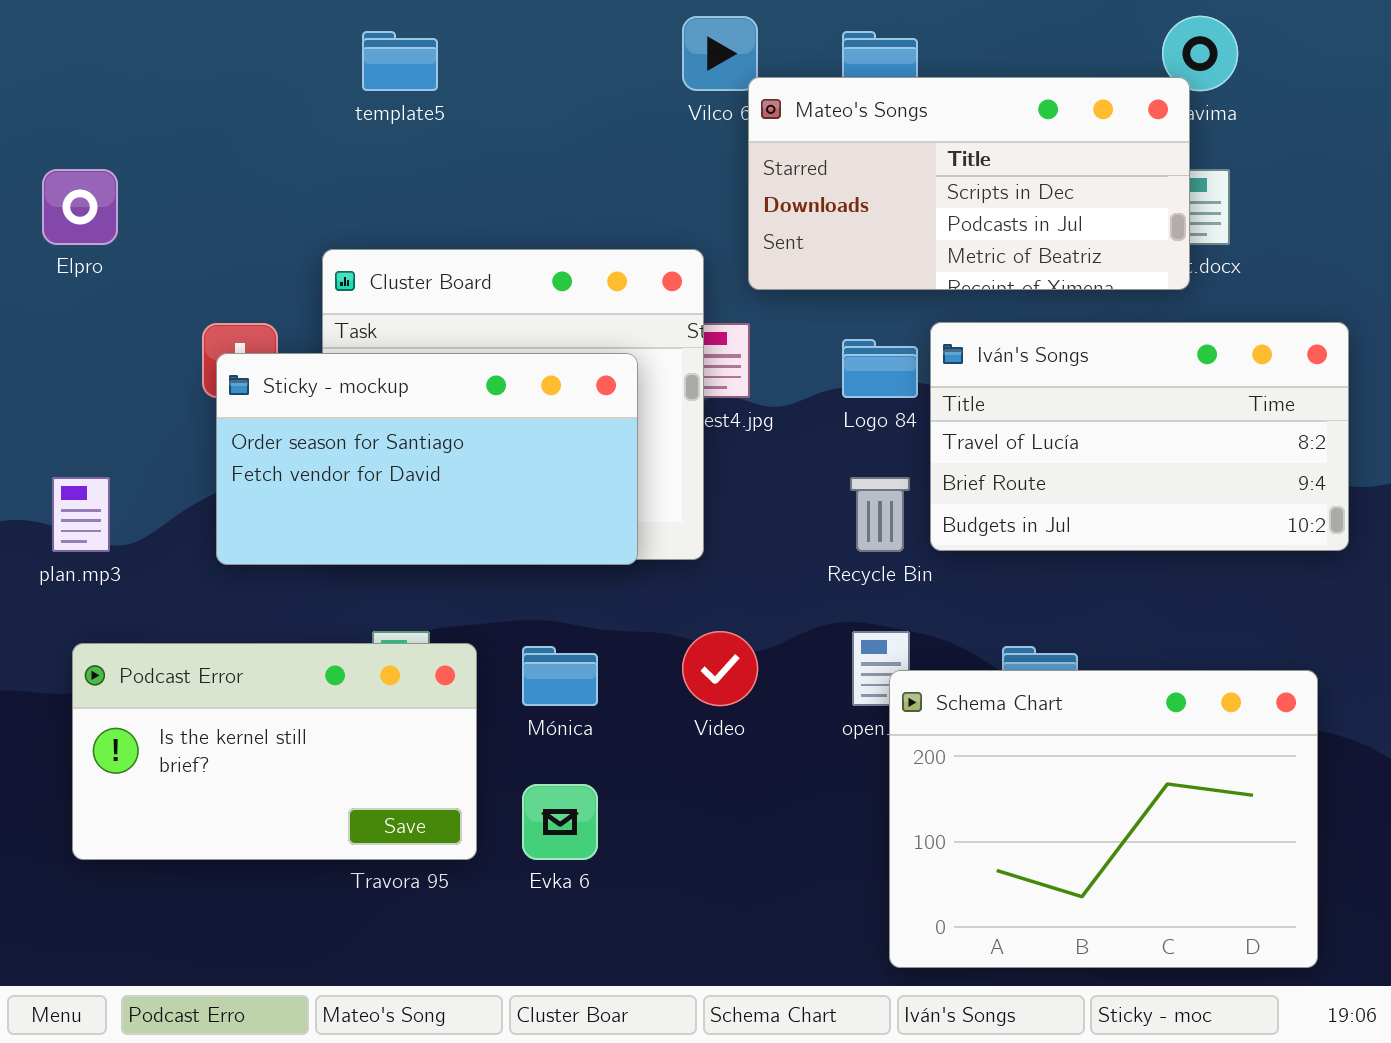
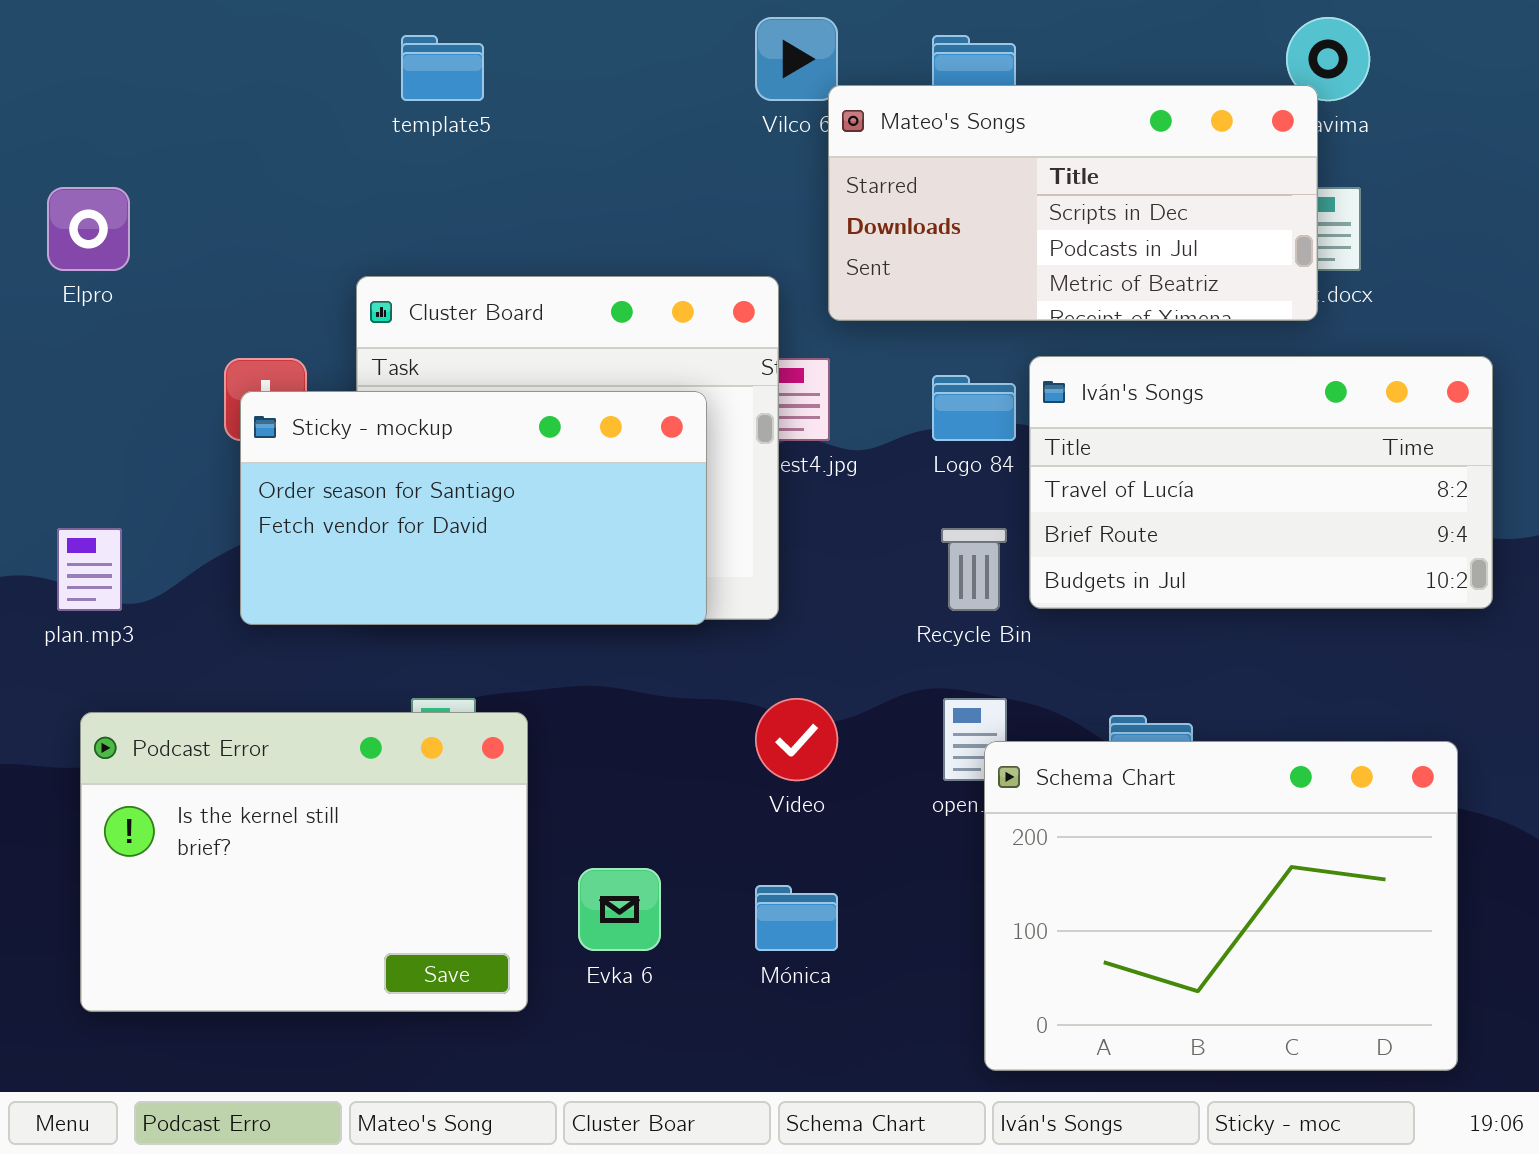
Podcast Error: [72,643,477,860] -> [80,712,528,1012], resized
Mónica: [522,646,598,706] -> [755,885,838,951], moved

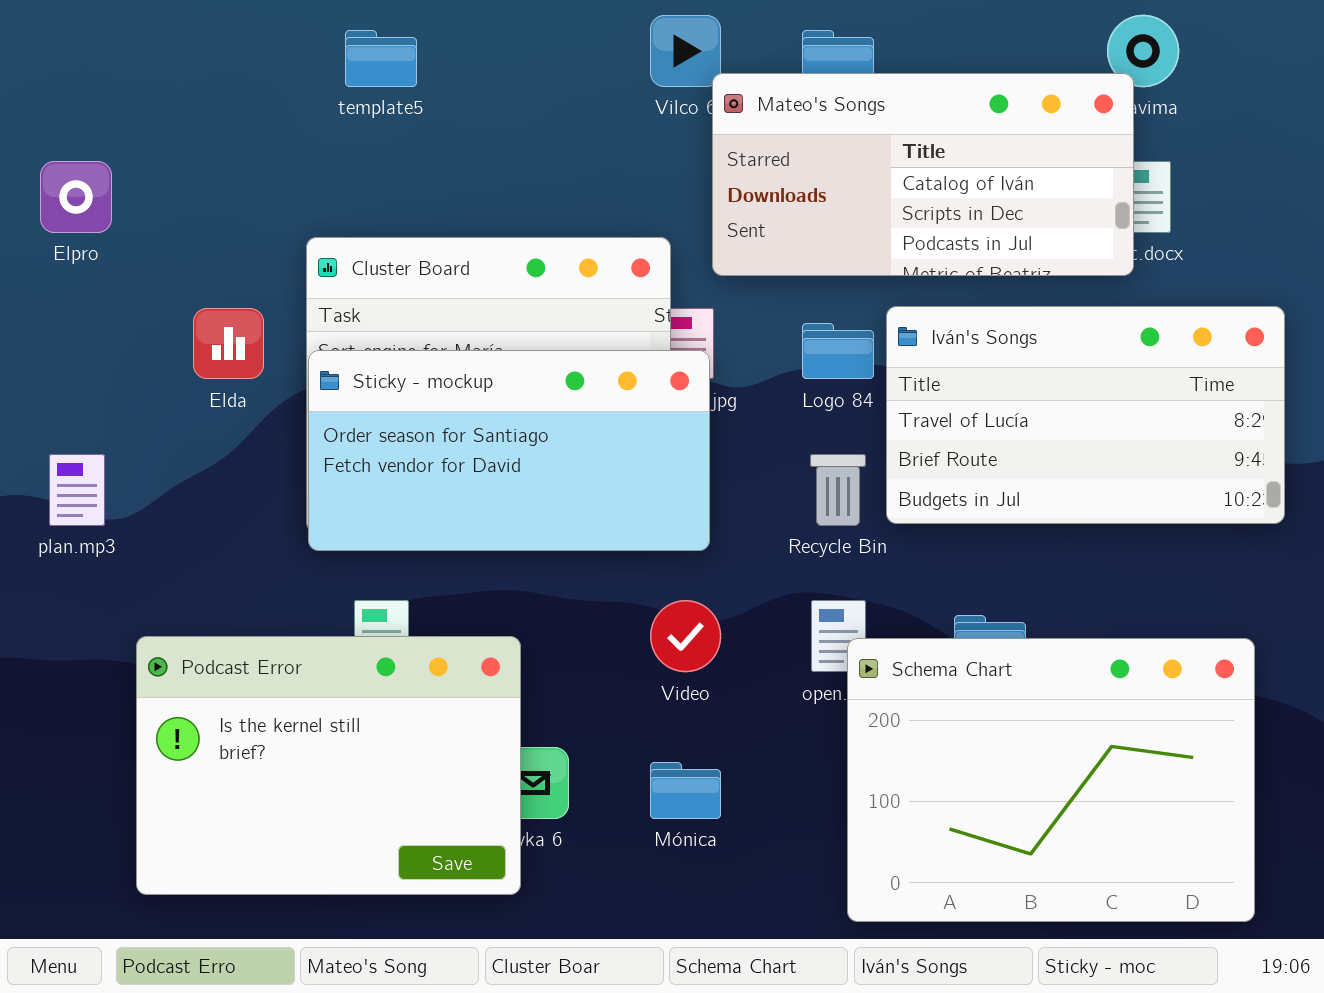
Mateo's Songs: [828,85,1318,321] -> [712,73,1134,276], scrolled up 1 row
Sticky - mockup: [240,391,707,625] -> [308,350,710,551], moved
Podcast Error: [80,712,528,1012] -> [136,636,521,895], moved

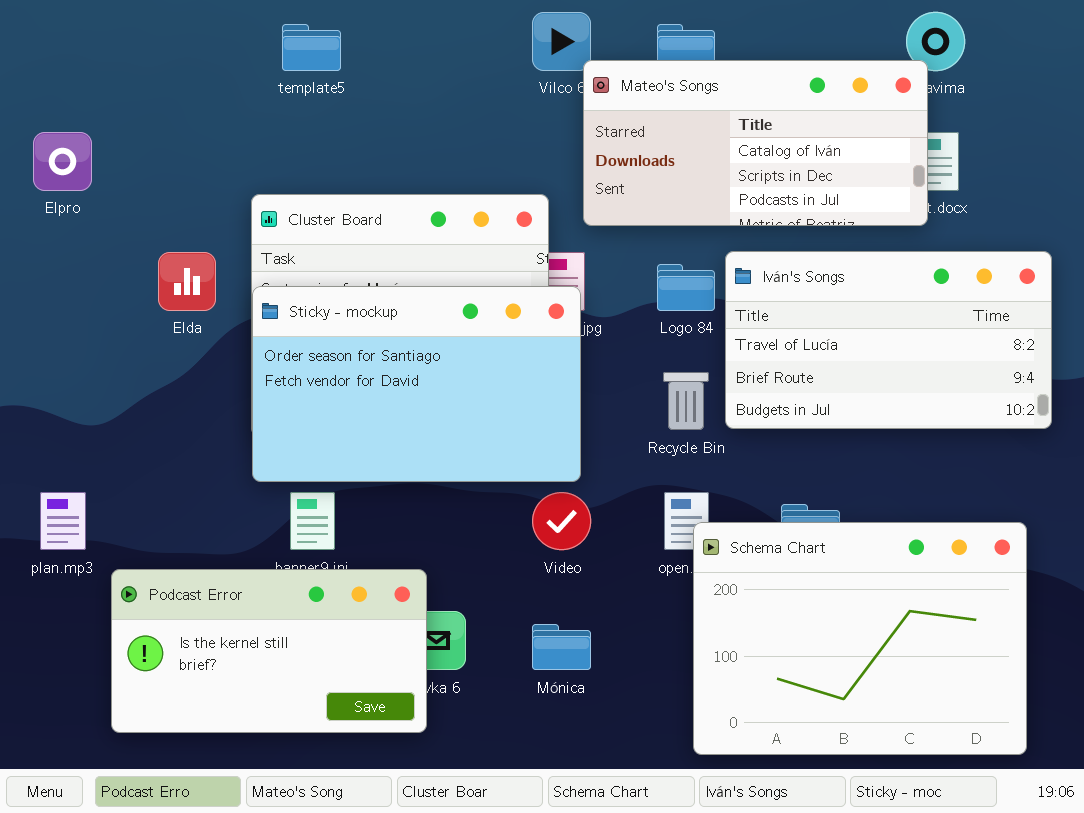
Sticky - mockup: [308,350,710,551] -> [252,286,581,482], resized
plan.mp3: [49,454,105,526] -> [40,492,86,550], moved
Podcast Error: [136,636,521,895] -> [111,569,427,733], resized

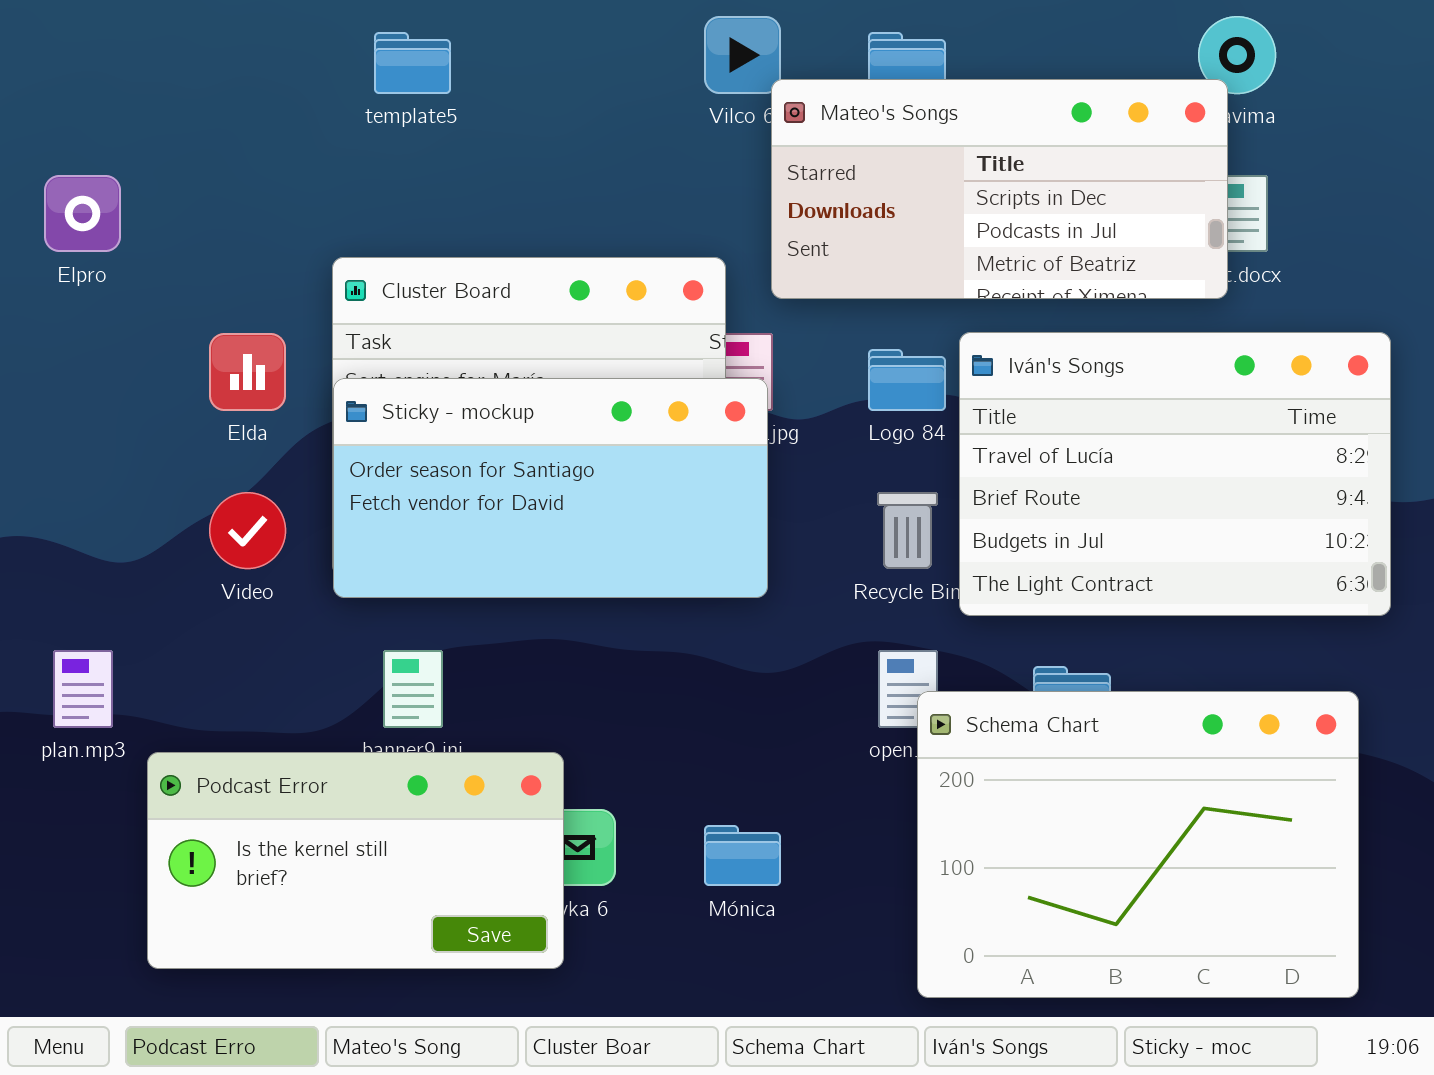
Mateo's Songs: [583,60,928,226] -> [771,79,1228,299], scrolled down 1 row
Iván's Songs: [725,251,1052,429] -> [959,332,1391,616], resized
Sticky - mockup: [252,286,581,482] -> [333,378,768,598], resized
Video: [532,492,591,550] -> [209,492,286,569], moved

